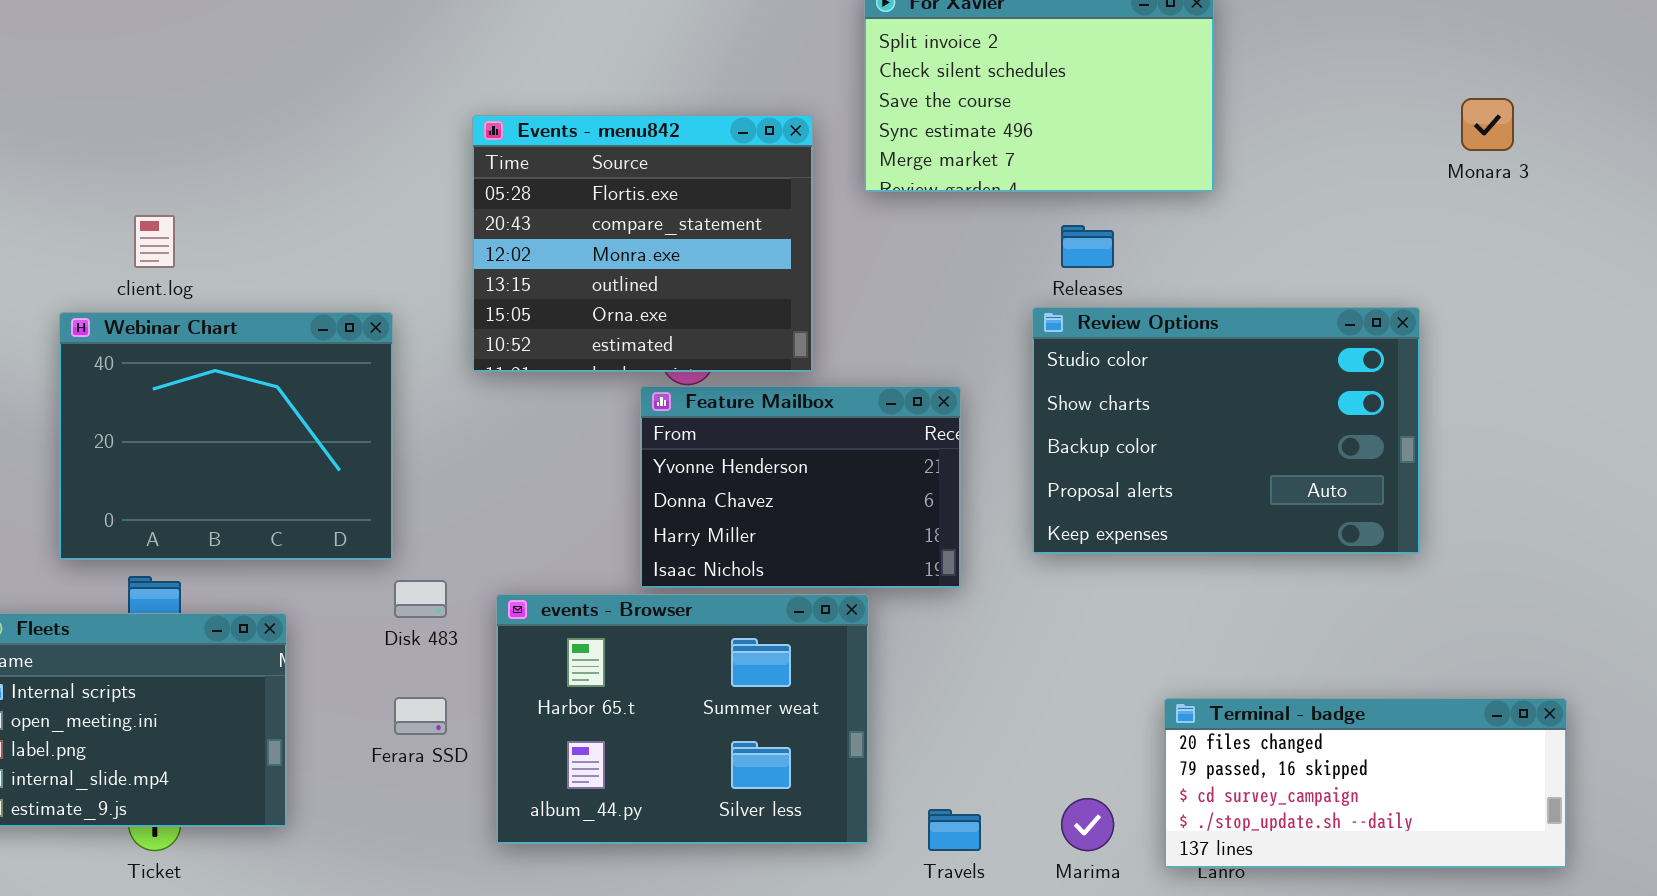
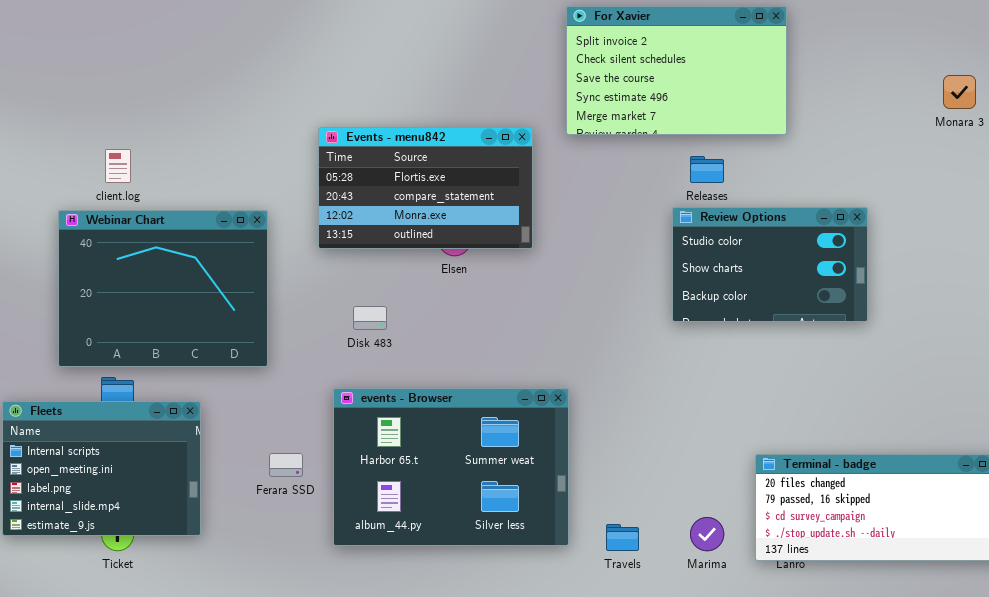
Events - menu842: [472,115,813,372] -> [318,127,533,249], resized
Review Options: [1032,307,1420,554] -> [672,207,868,322], resized
Feature Mailbox: [640,386,961,588] -> none, closed
Disk 483: [394,580,447,618] -> [353,306,387,330], moved

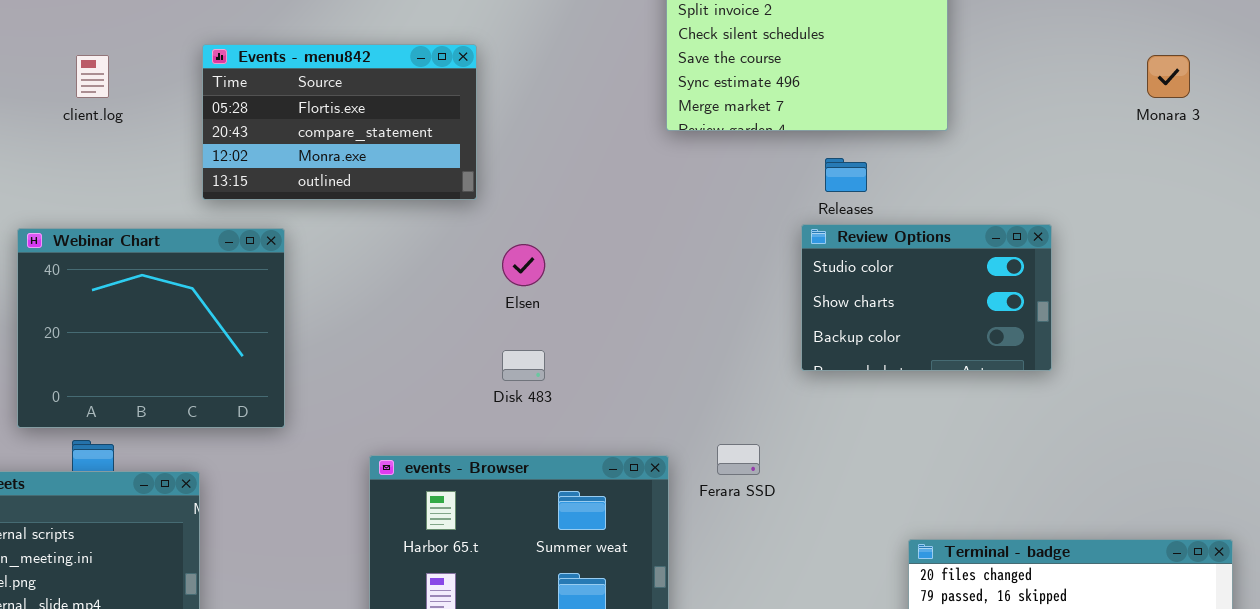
Events - menu842: [318,127,533,249] -> [202,44,477,200], moved
client.log: [105,149,131,183] -> [76,55,109,98], moved
Disk 483: [353,306,387,330] -> [502,350,545,381], moved
Ferara SSD: [269,453,303,477] -> [717,444,760,475], moved

